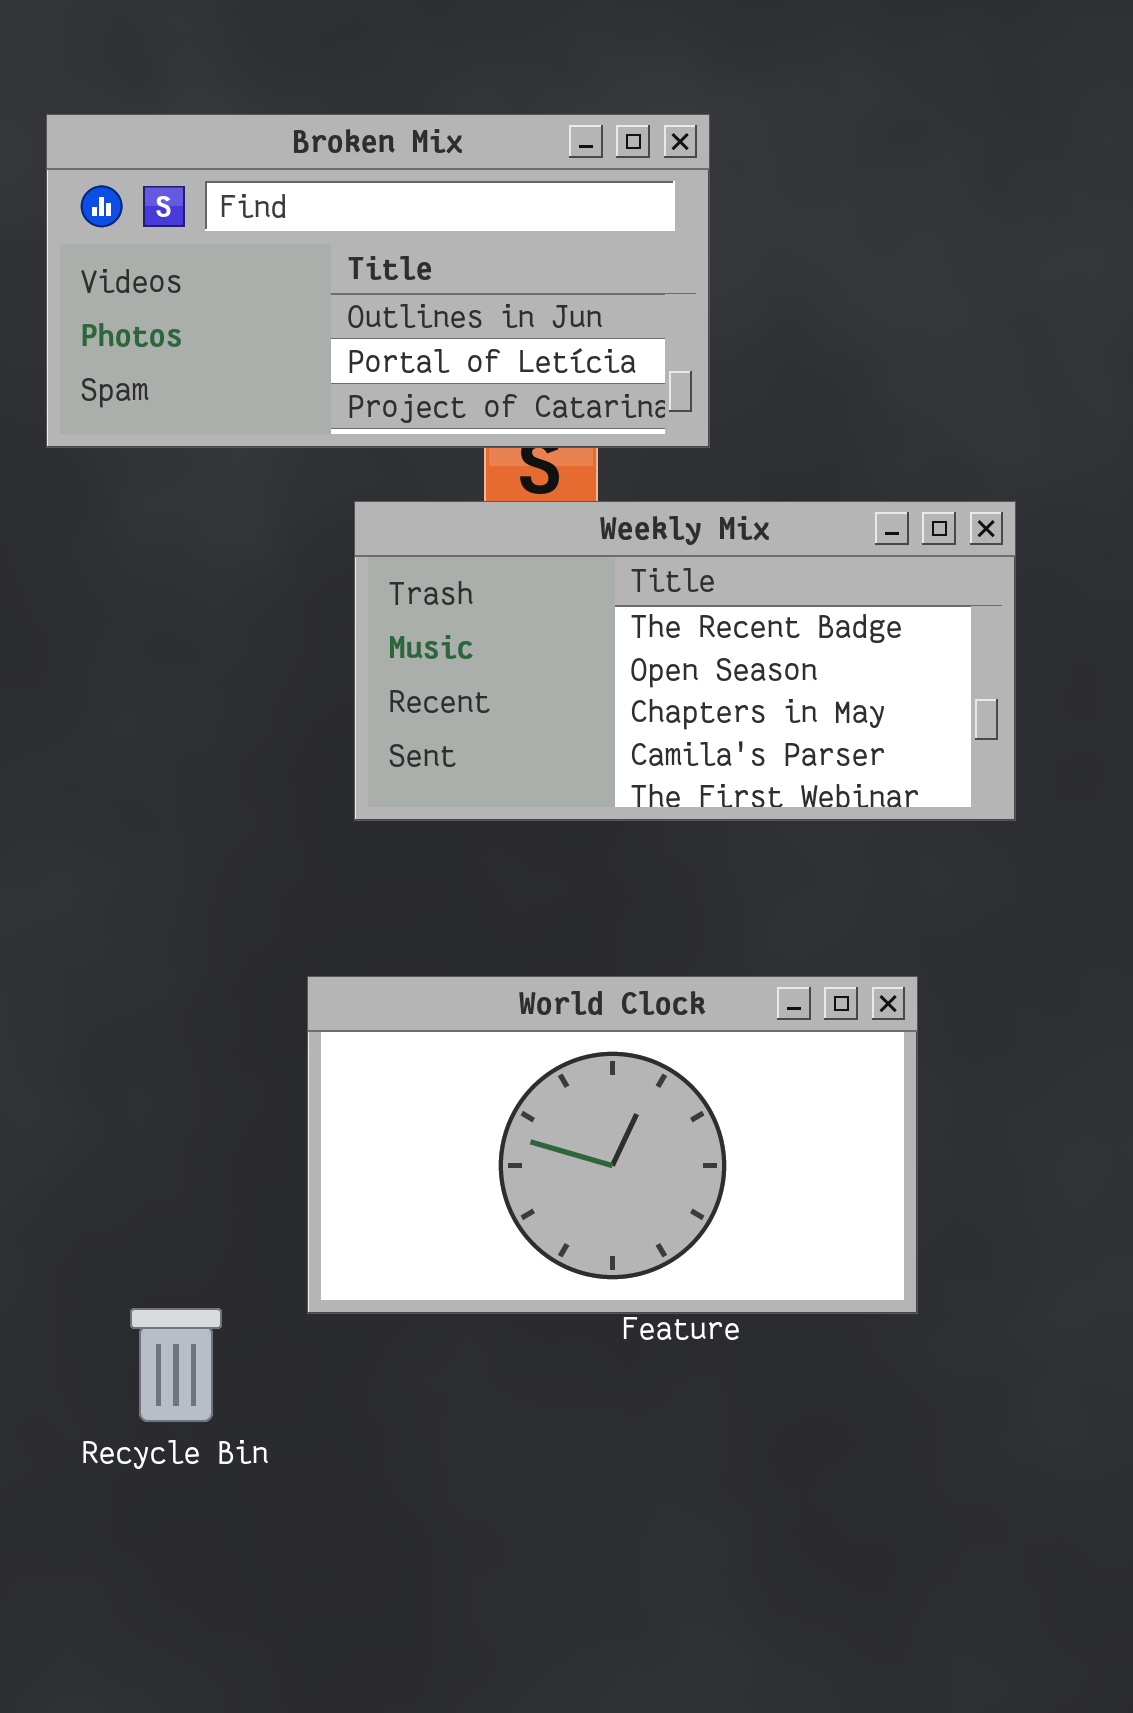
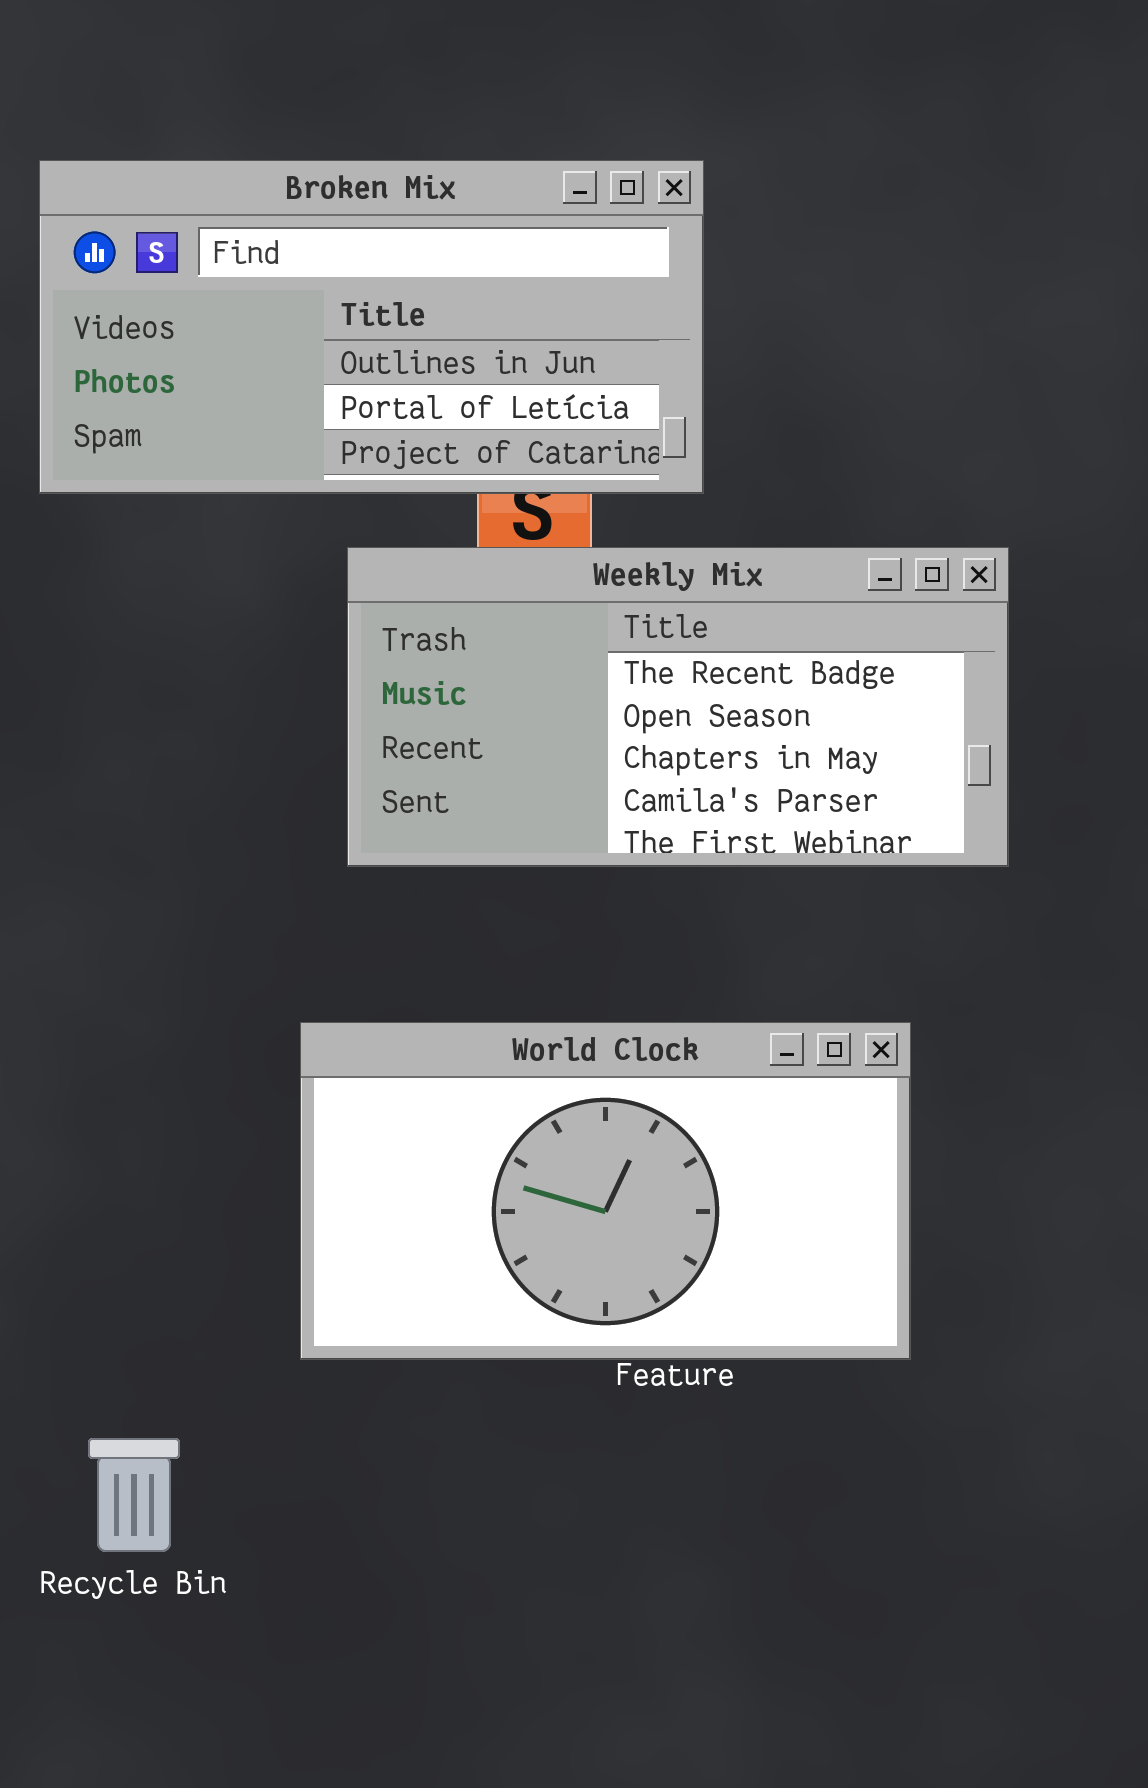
Recycle Bin: [130,1308,222,1422] -> [88,1438,180,1552], moved

